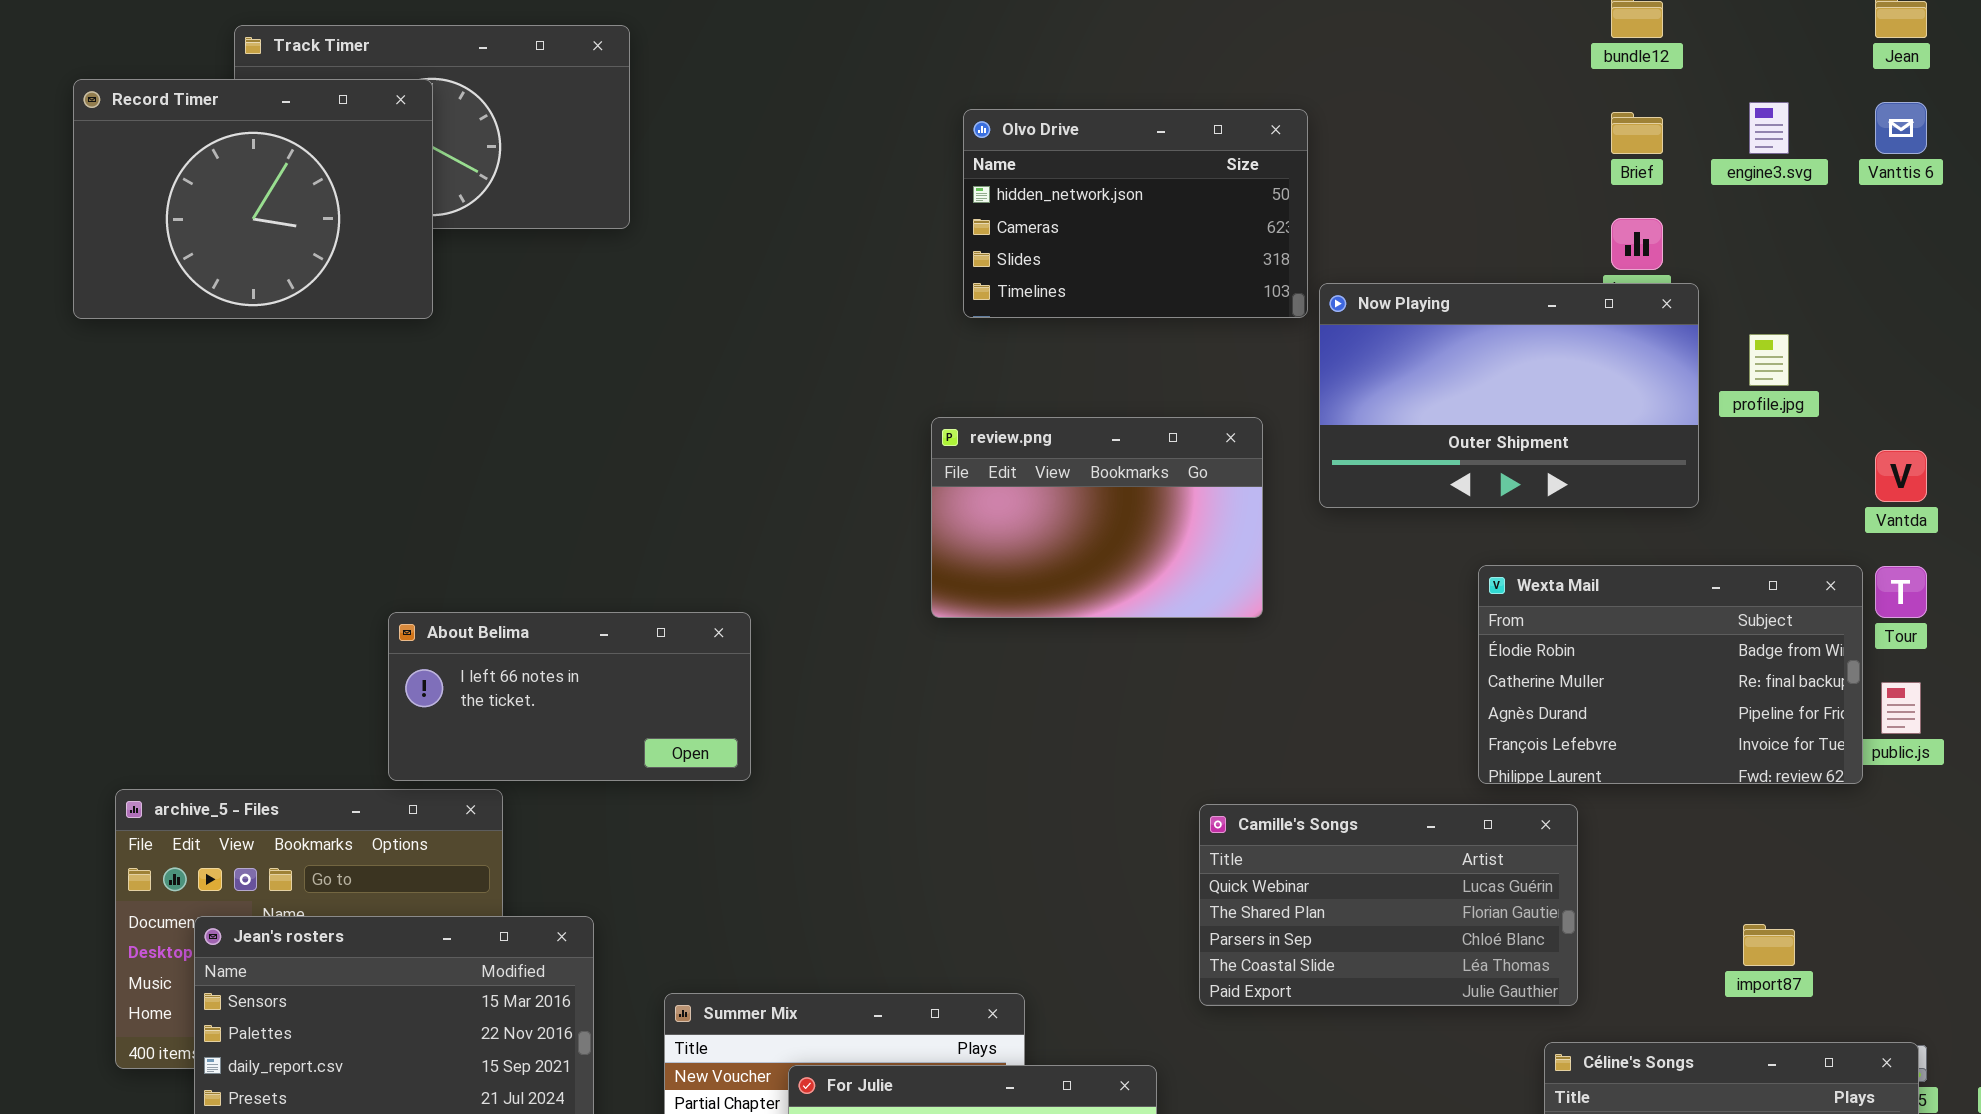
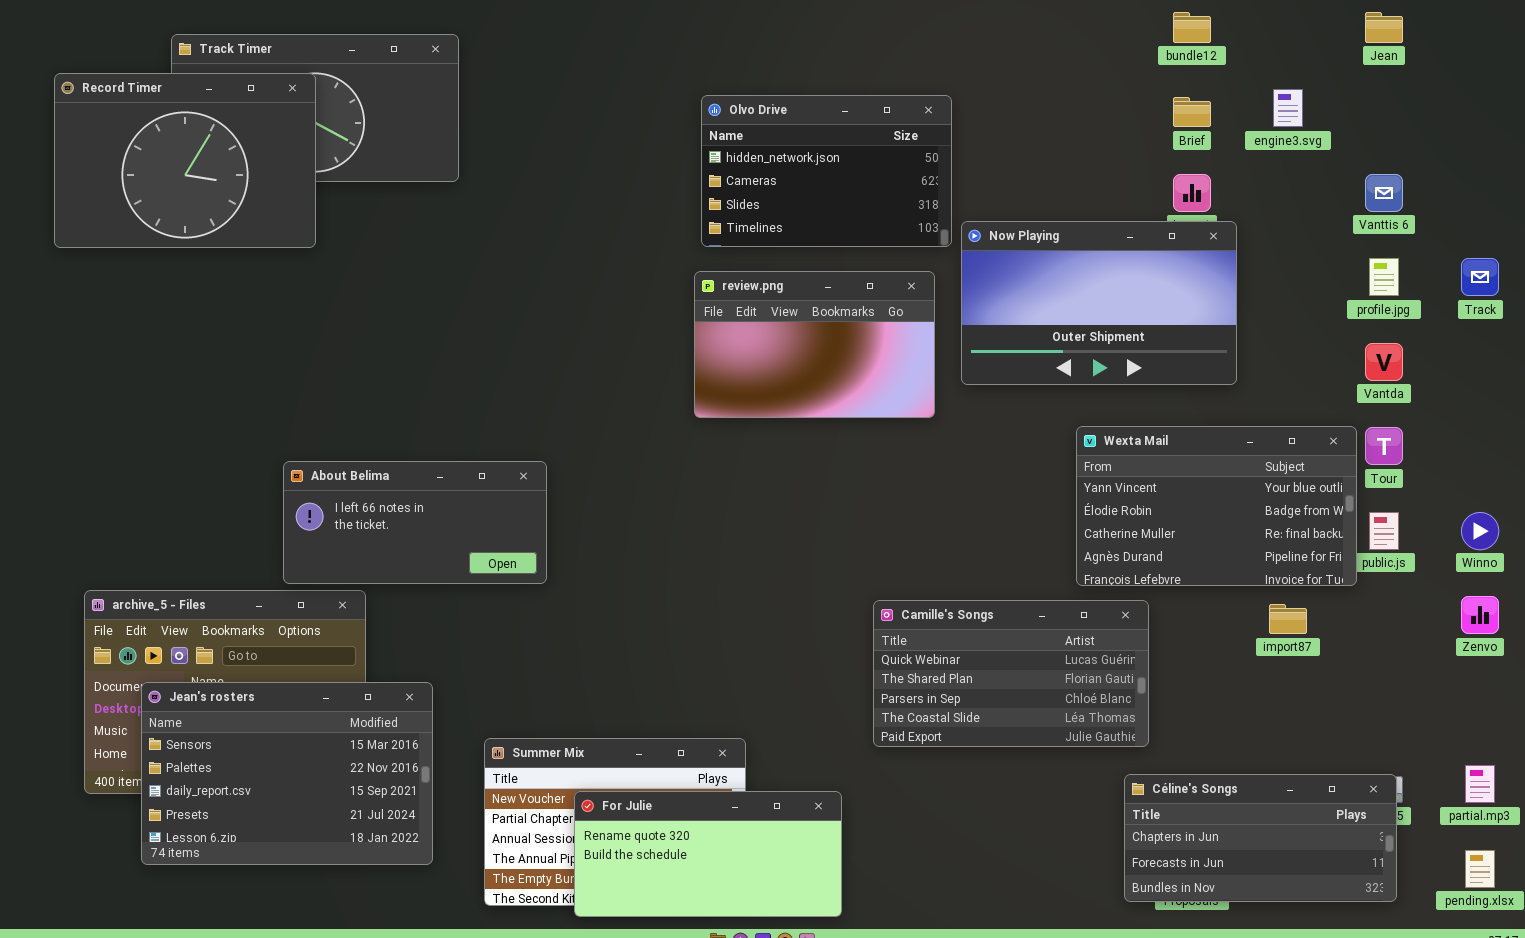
Vanttis 6: [1875,102,1927,154] -> [1365,174,1403,212], moved
profile.jpg: [1749,334,1789,386] -> [1369,258,1399,296], moved
review.png: [931,417,1263,618] -> [694,271,935,418], moved
Wexta Mail: [1478,565,1863,784] -> [1076,426,1357,586], scrolled up 1 row
import87: [1743,924,1795,966] -> [1269,604,1307,634], moved

